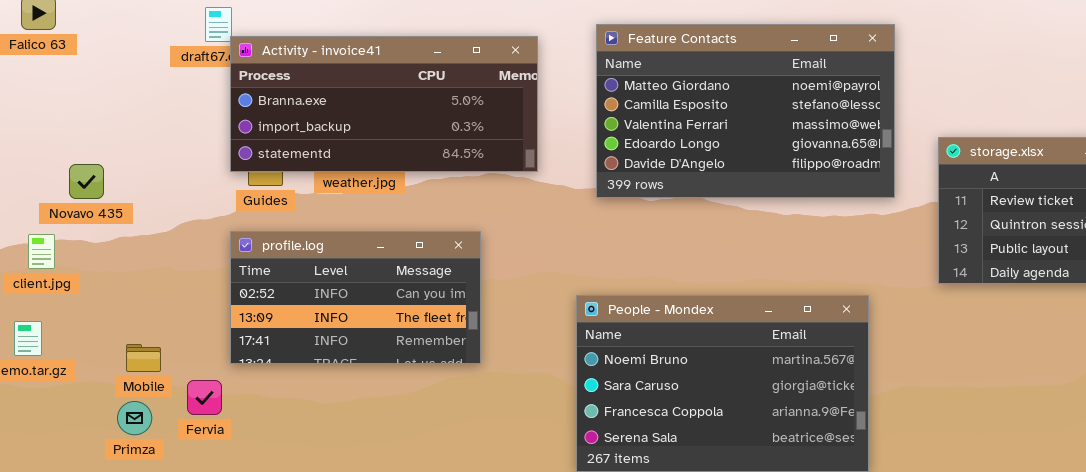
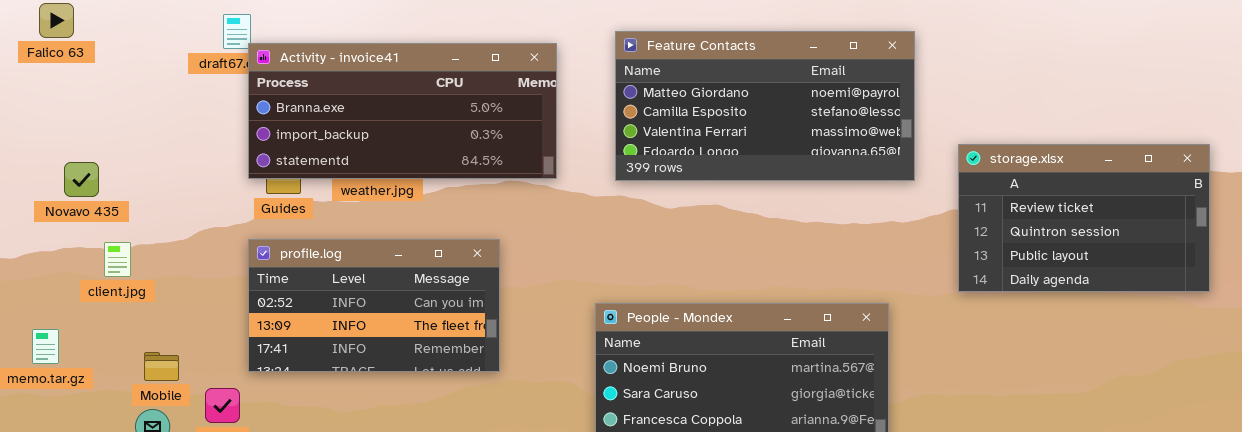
Feature Contacts: [596,24,895,198] -> [615,31,915,181], resized
Novavo 435: [69,164,104,199] -> [64,162,99,197], moved
client.jpg: [28,234,55,269] -> [104,242,131,277], moved

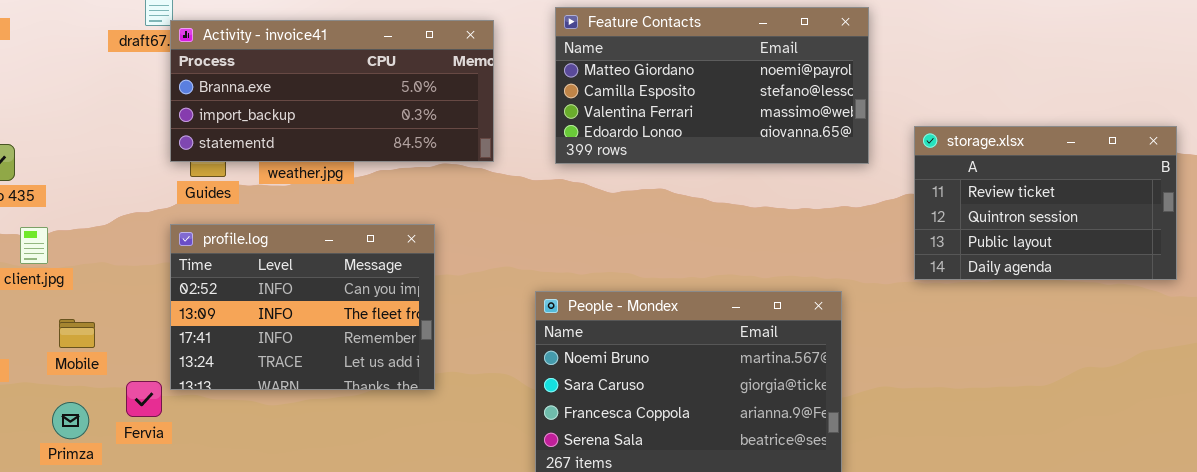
profile.log: [248,239,500,372] -> [170,224,435,390], resized
Mobile: [144,352,179,381] -> [59,319,95,348], moved

